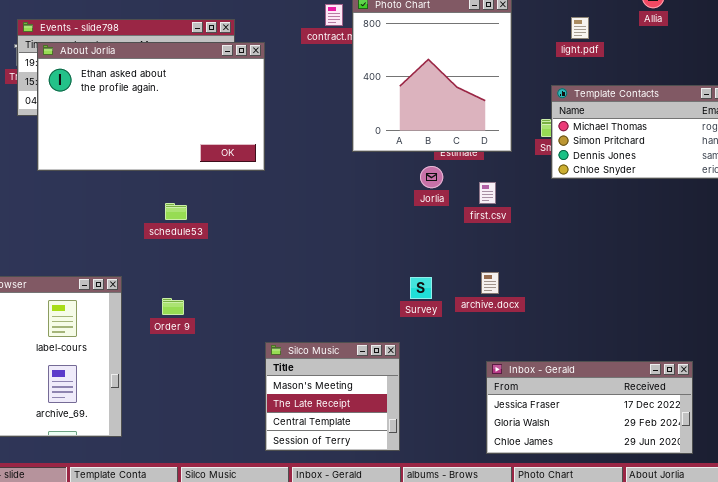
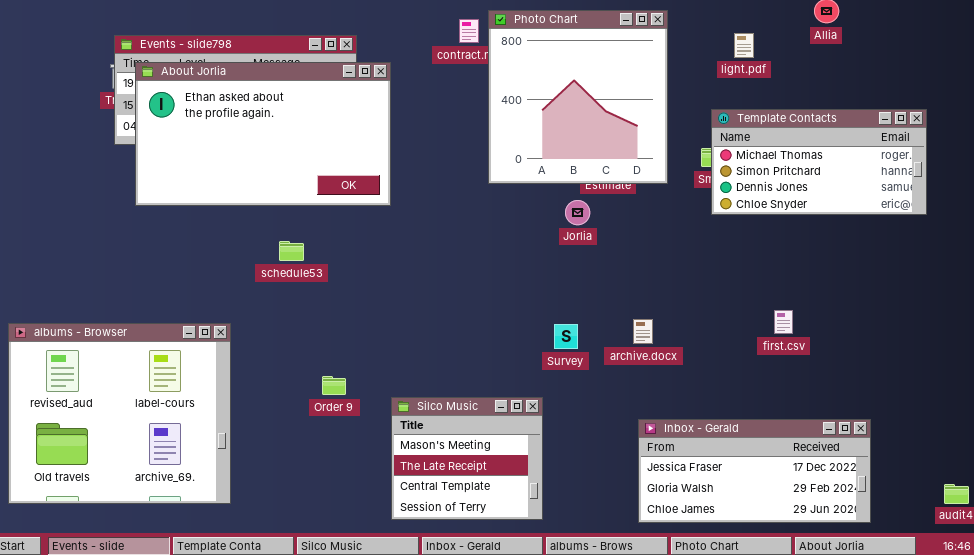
first.csv: [479,182,496,204] -> [774,310,793,334], moved
Order 9: [162,298,184,315] -> [322,376,346,395], moved

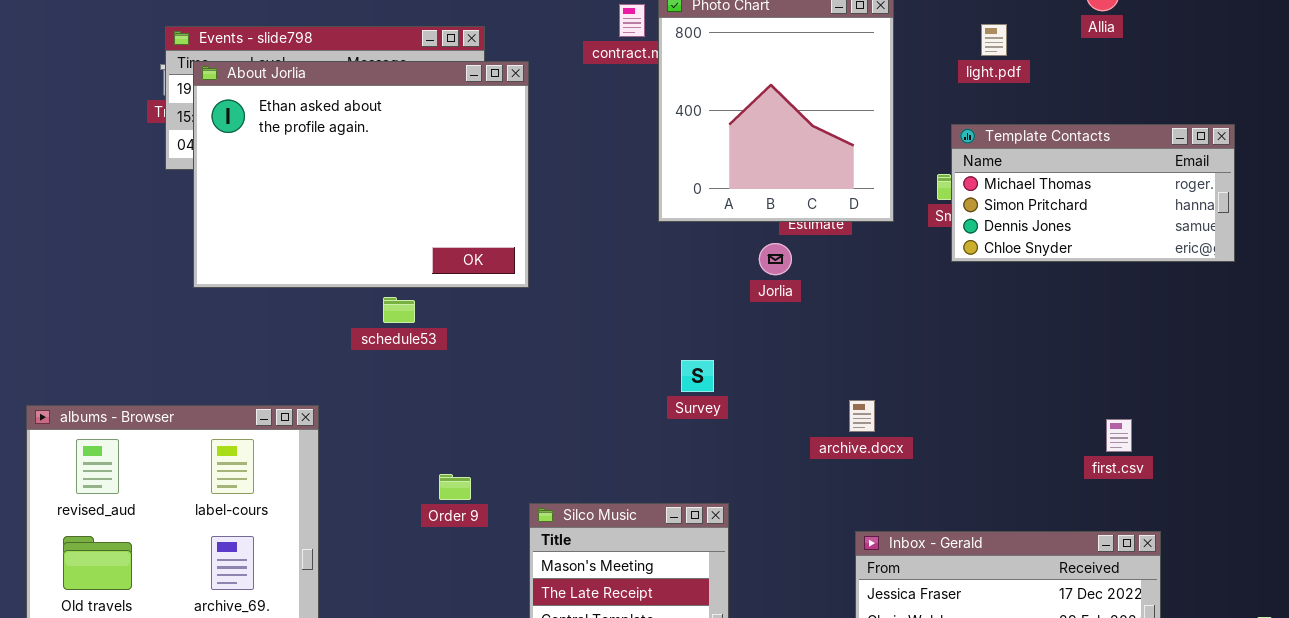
About Jorlia: [135,62,391,206] -> [193,61,529,288], resized
first.csv: [774,310,793,334] -> [1106,419,1132,452], moved
Survey: [554,324,578,349] -> [681,360,714,392], moved

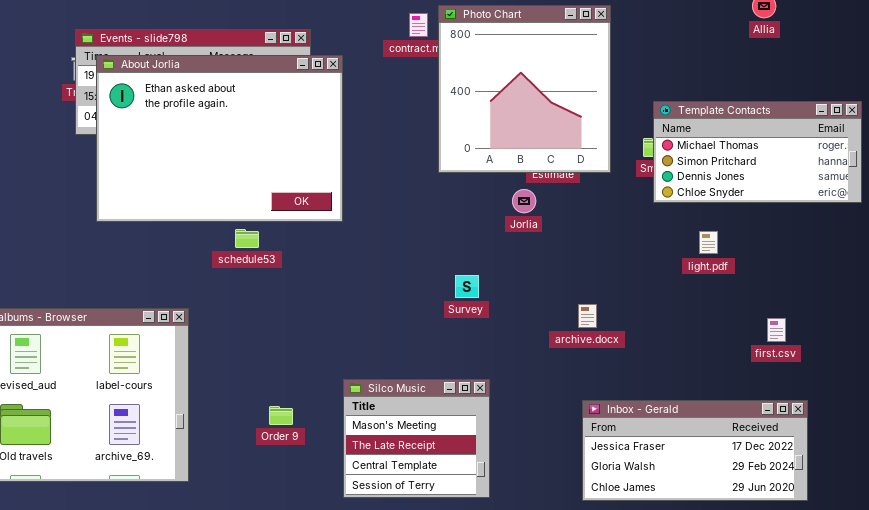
light.pdf: [981,24,1007,56] -> [699,231,718,254], moved
Order 9: [439,474,471,500] -> [269,406,293,425], moved

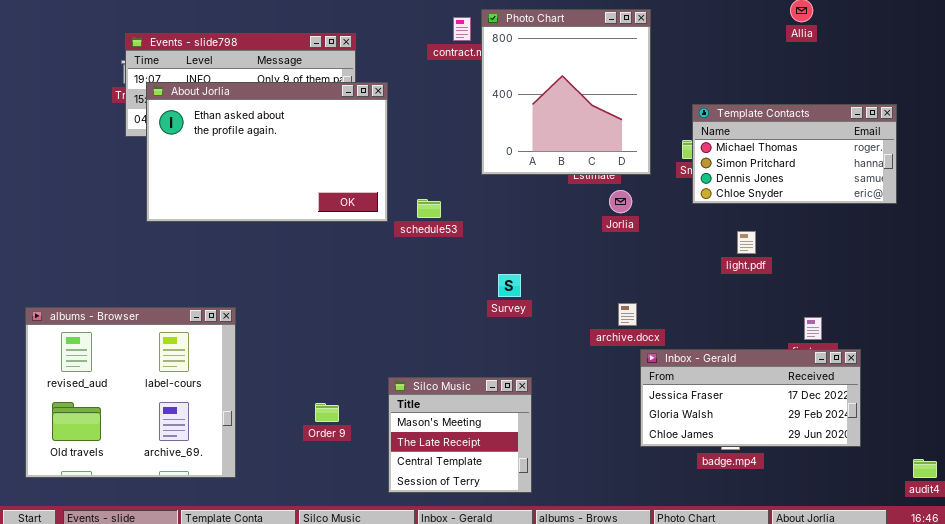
About Jorlia: [96,55,343,222] -> [146,82,388,222], resized
Jorlia: [512,189,536,213] -> [609,190,632,213], moved
schedule53: [235,229,259,248] -> [417,199,441,218], moved
Inbox - Gerald: [582,400,808,501] -> [640,349,861,447], moved

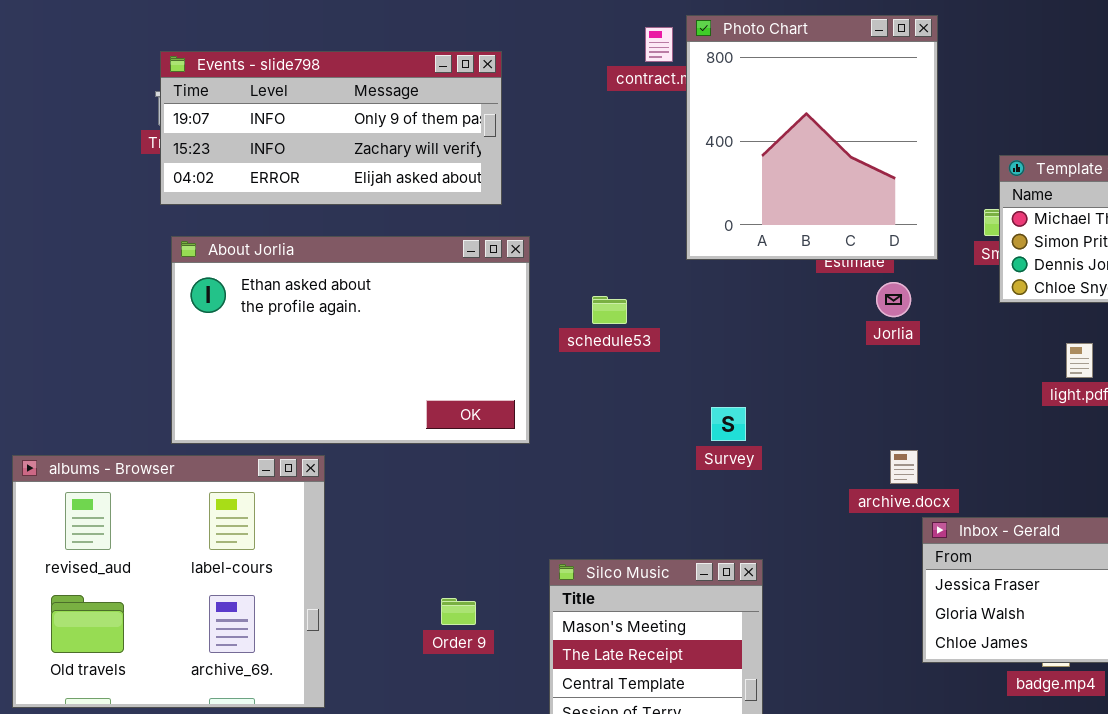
About Jorlia: [146,82,388,222] -> [171,236,530,444], moved

